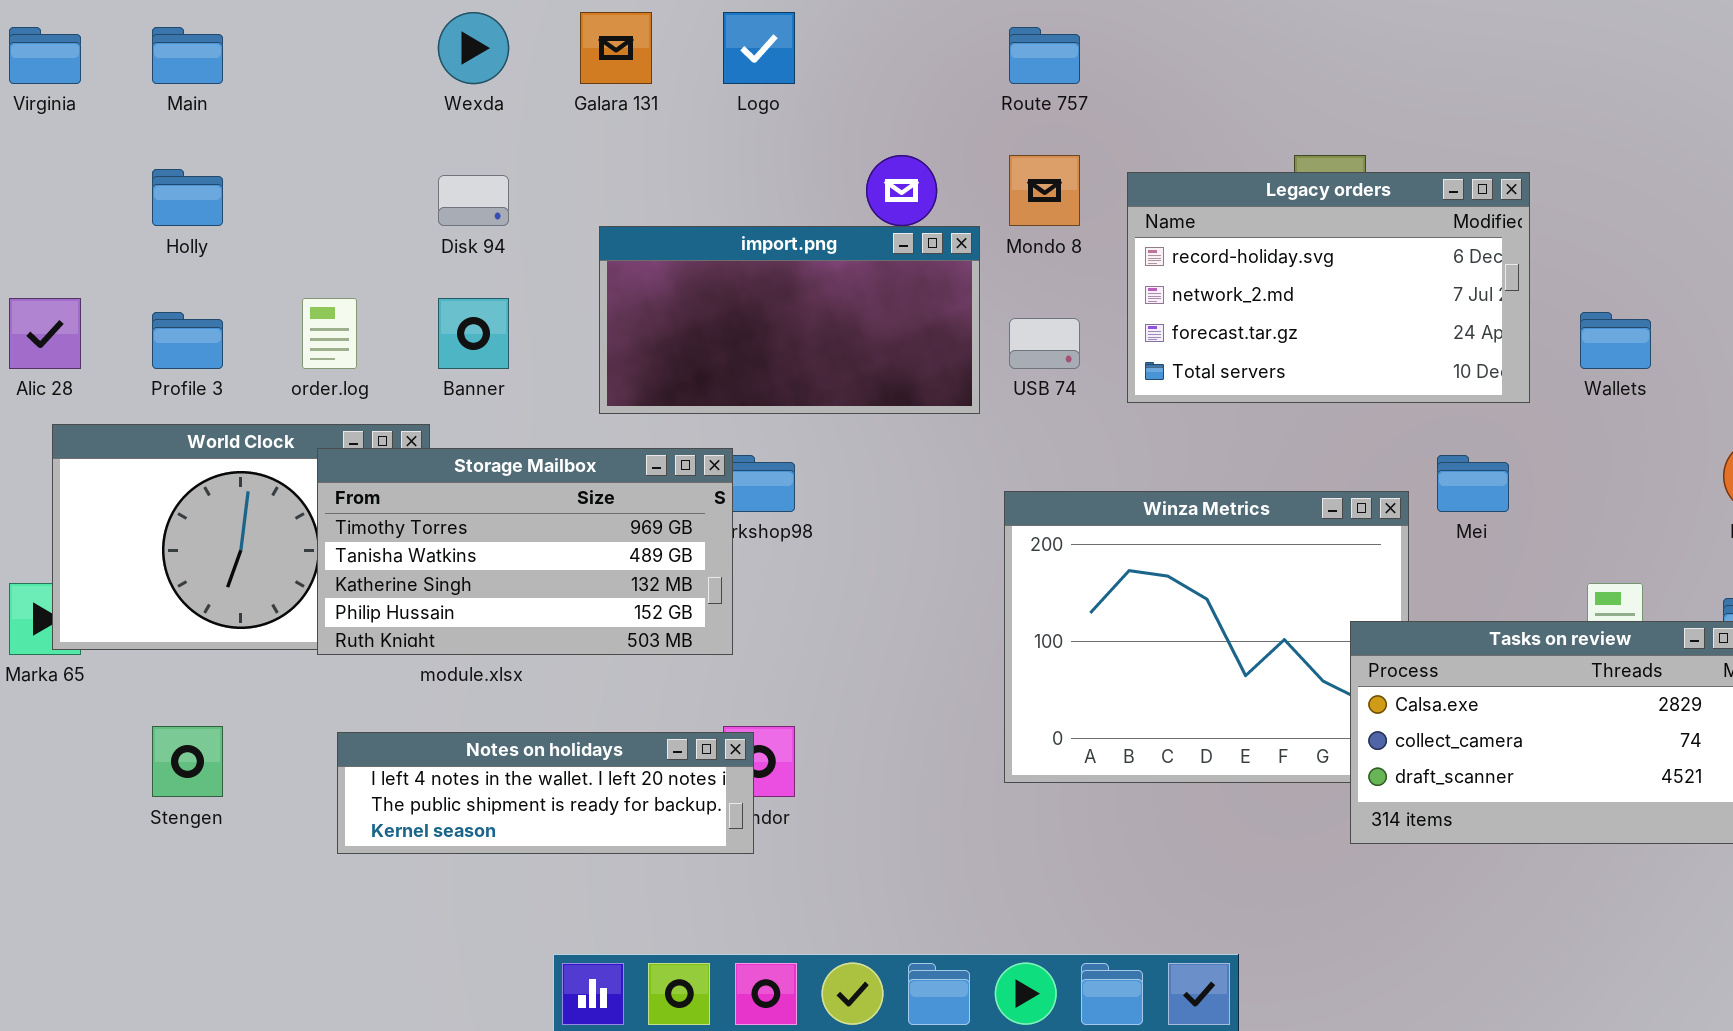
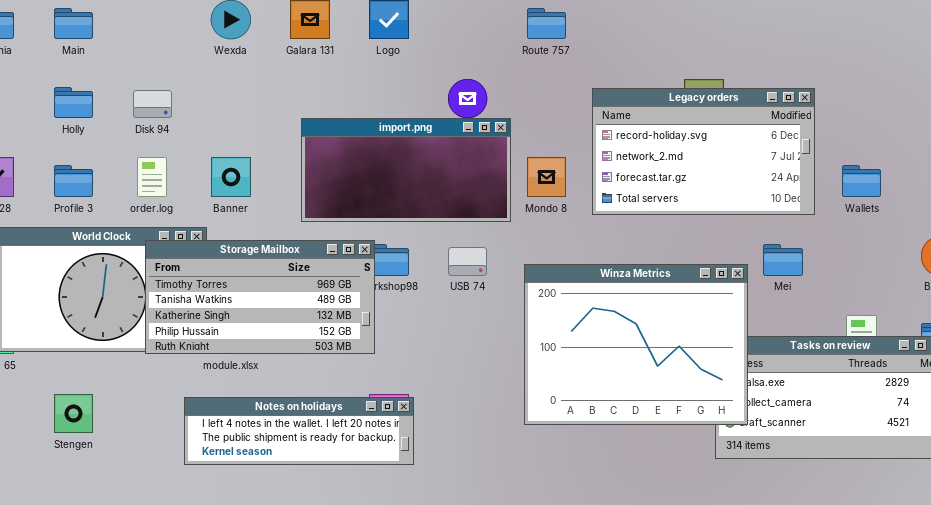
Mondo 8: [1009,155,1080,226] -> [527,157,566,197], moved
Disk 94: [438,175,509,226] -> [133,90,172,118], moved
USB 74: [1009,318,1080,369] -> [448,247,487,276], moved
Winza Metrics: [1004,491,1409,783] -> [524,264,748,425], raised
Notes on holidays: [337,732,754,854] -> [184,397,414,465], moved

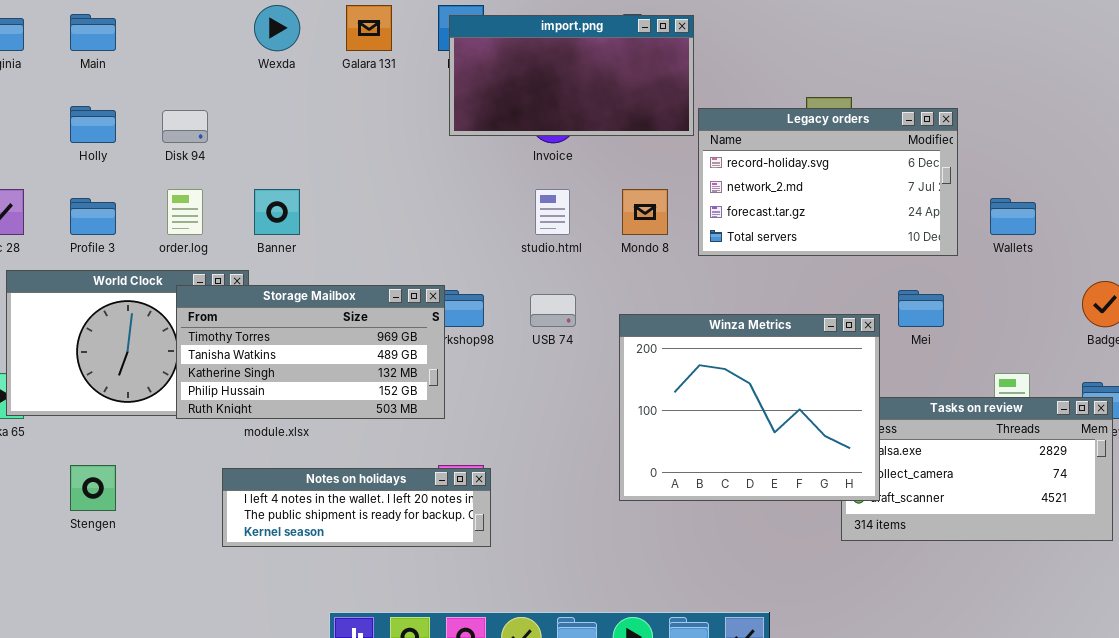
import.png: [301,118,511,222] -> [449,15,694,136], moved

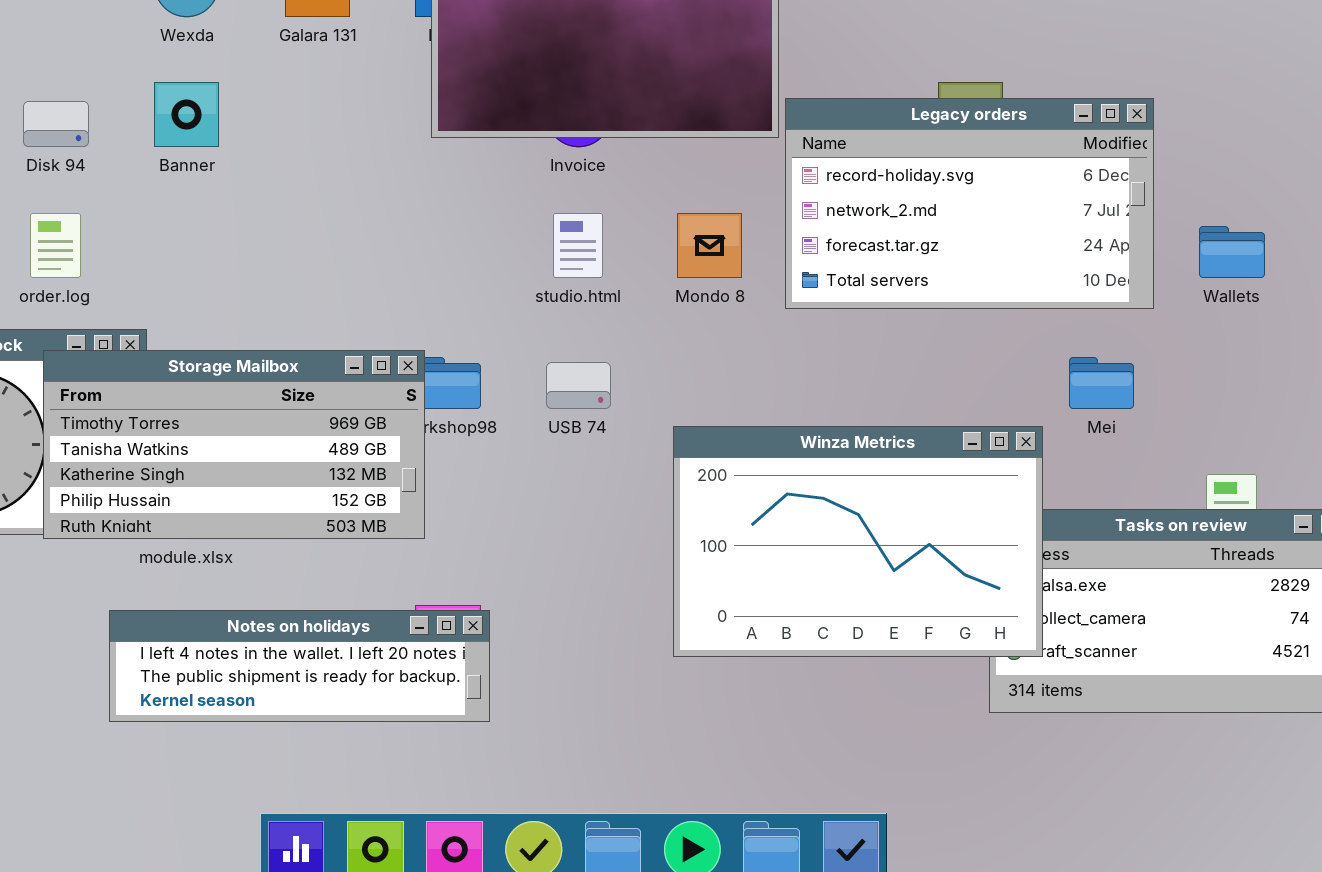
Banner: [254,189,300,235] -> [154,82,219,147], moved
Winza Metrics: [619,314,880,501] -> [673,426,1043,657], resized

